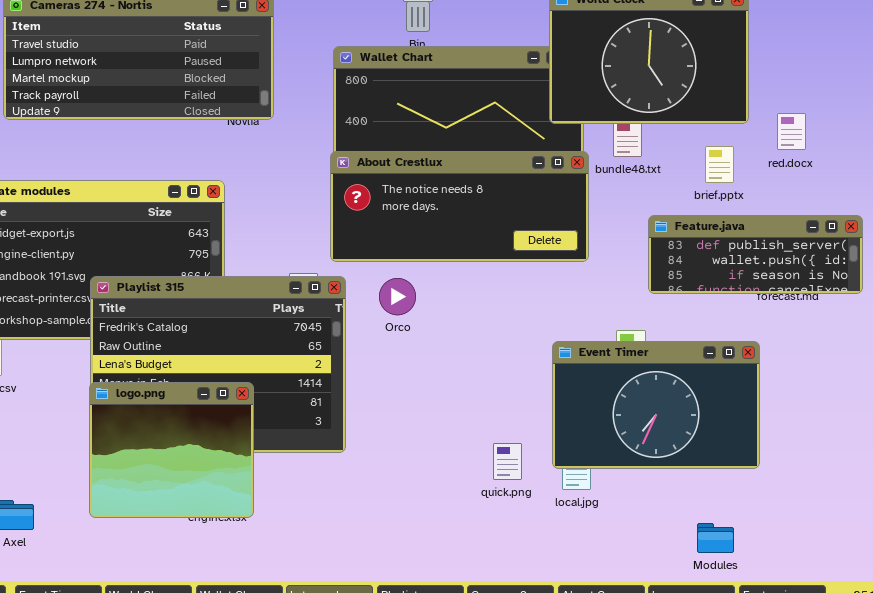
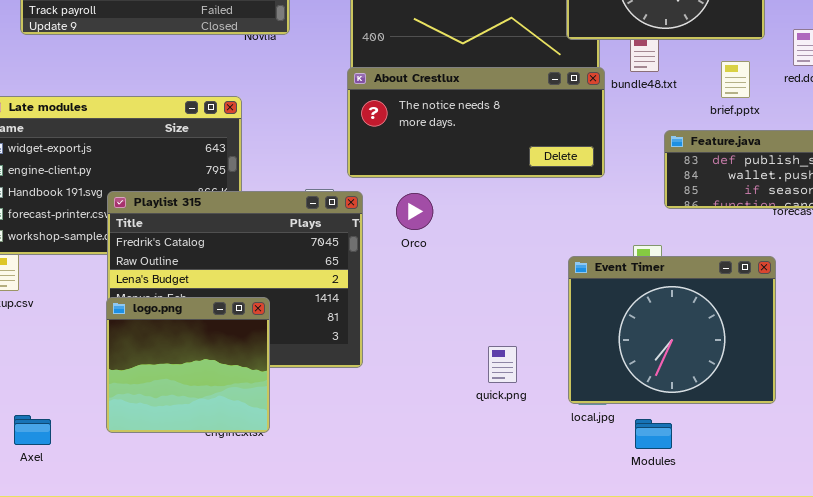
Event Timer: [552,341,760,469] -> [568,256,776,404], resized
quick.png: [493,443,522,480] -> [488,346,517,383], moved
Modules: [697,523,734,553] -> [635,419,672,449], moved

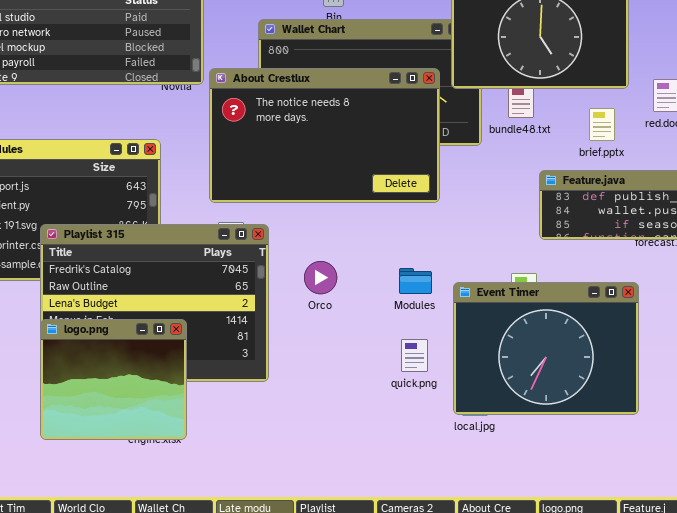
About Crestlux: [347,67,605,178] -> [209,68,440,203], moved, resized
Orco: [396,193,433,230] -> [304,261,337,294], moved
quick.png: [488,346,517,383] -> [401,339,428,372], moved
Modules: [635,419,672,449] -> [399,268,432,294], moved

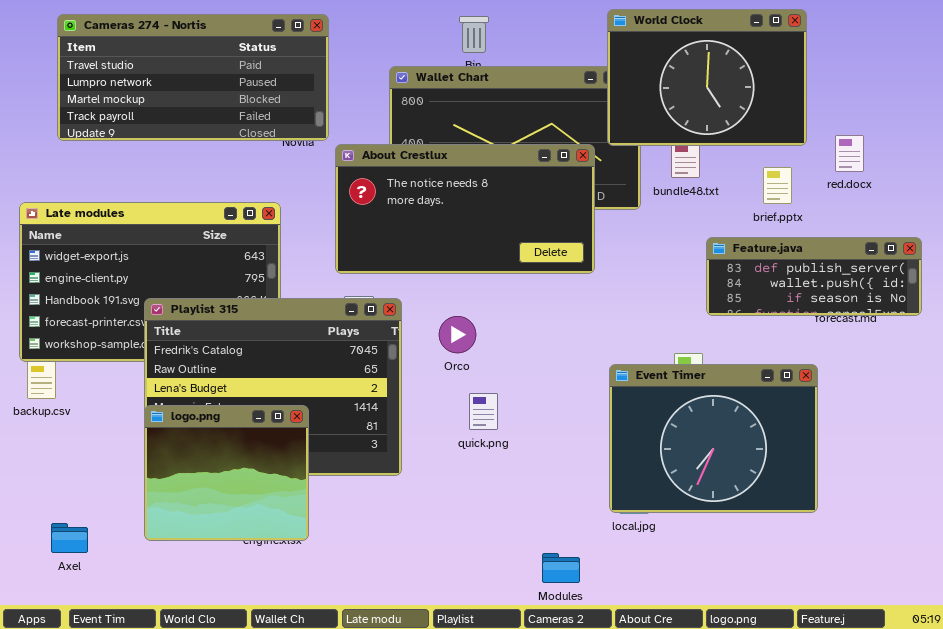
About Crestlux: [209,68,440,203] -> [335,144,595,274], resized
Orco: [304,261,337,294] -> [439,316,476,353], moved
Modules: [399,268,432,294] -> [542,553,580,583], moved
quick.png: [401,339,428,372] -> [469,393,498,430], moved

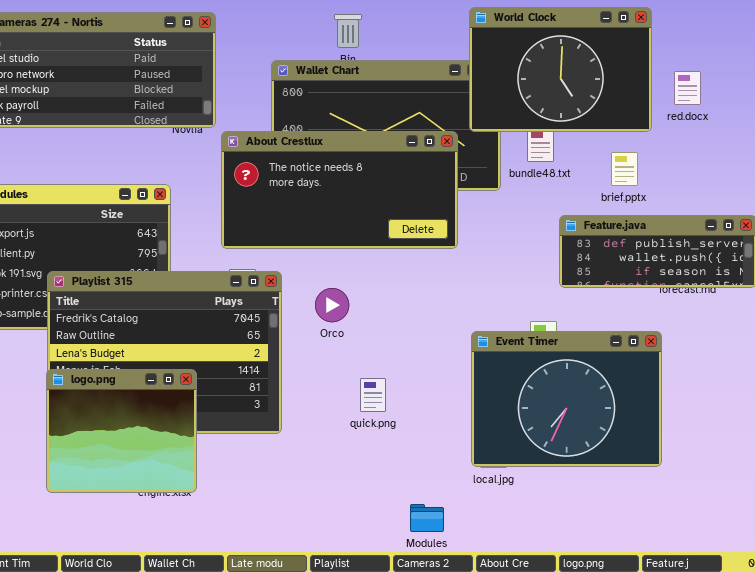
red.docx: [835,135,864,172] -> [674,71,701,105], moved
quick.png: [469,393,498,430] -> [360,378,386,412], moved

